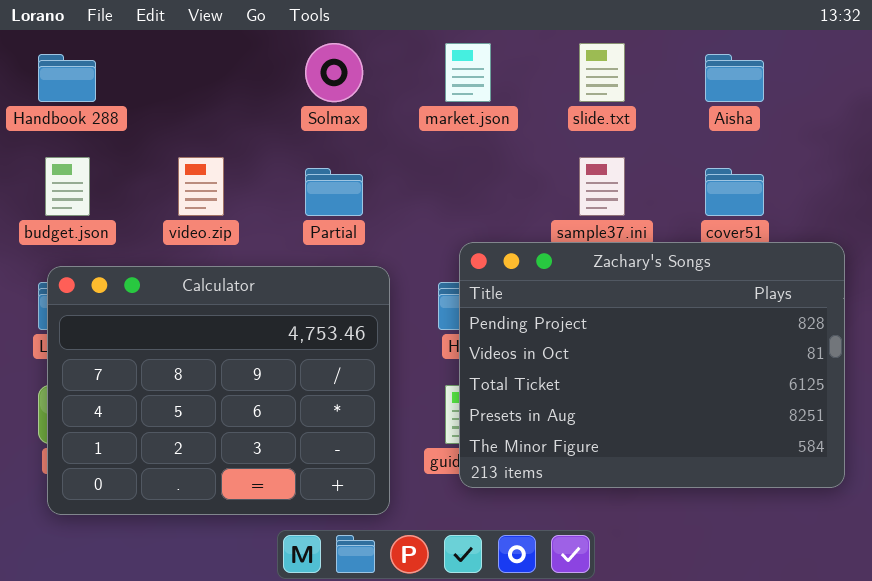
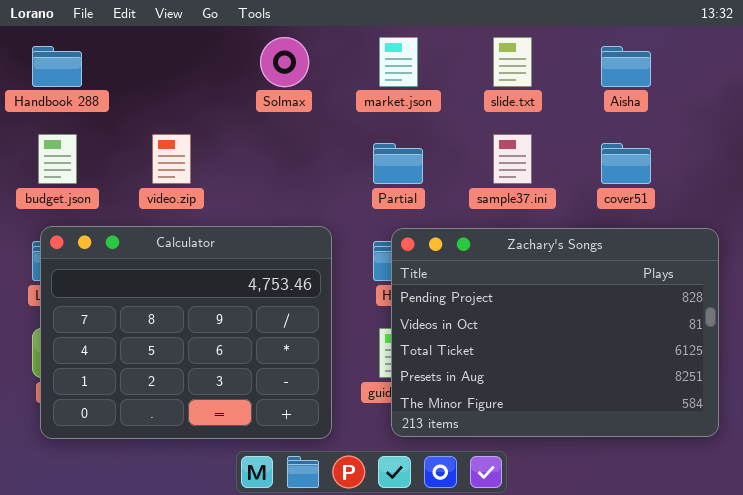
Partial: [305,168,363,216] -> [373,143,423,184], moved
Zachary's Songs: [459,242,845,488] -> [391,228,719,437], moved

